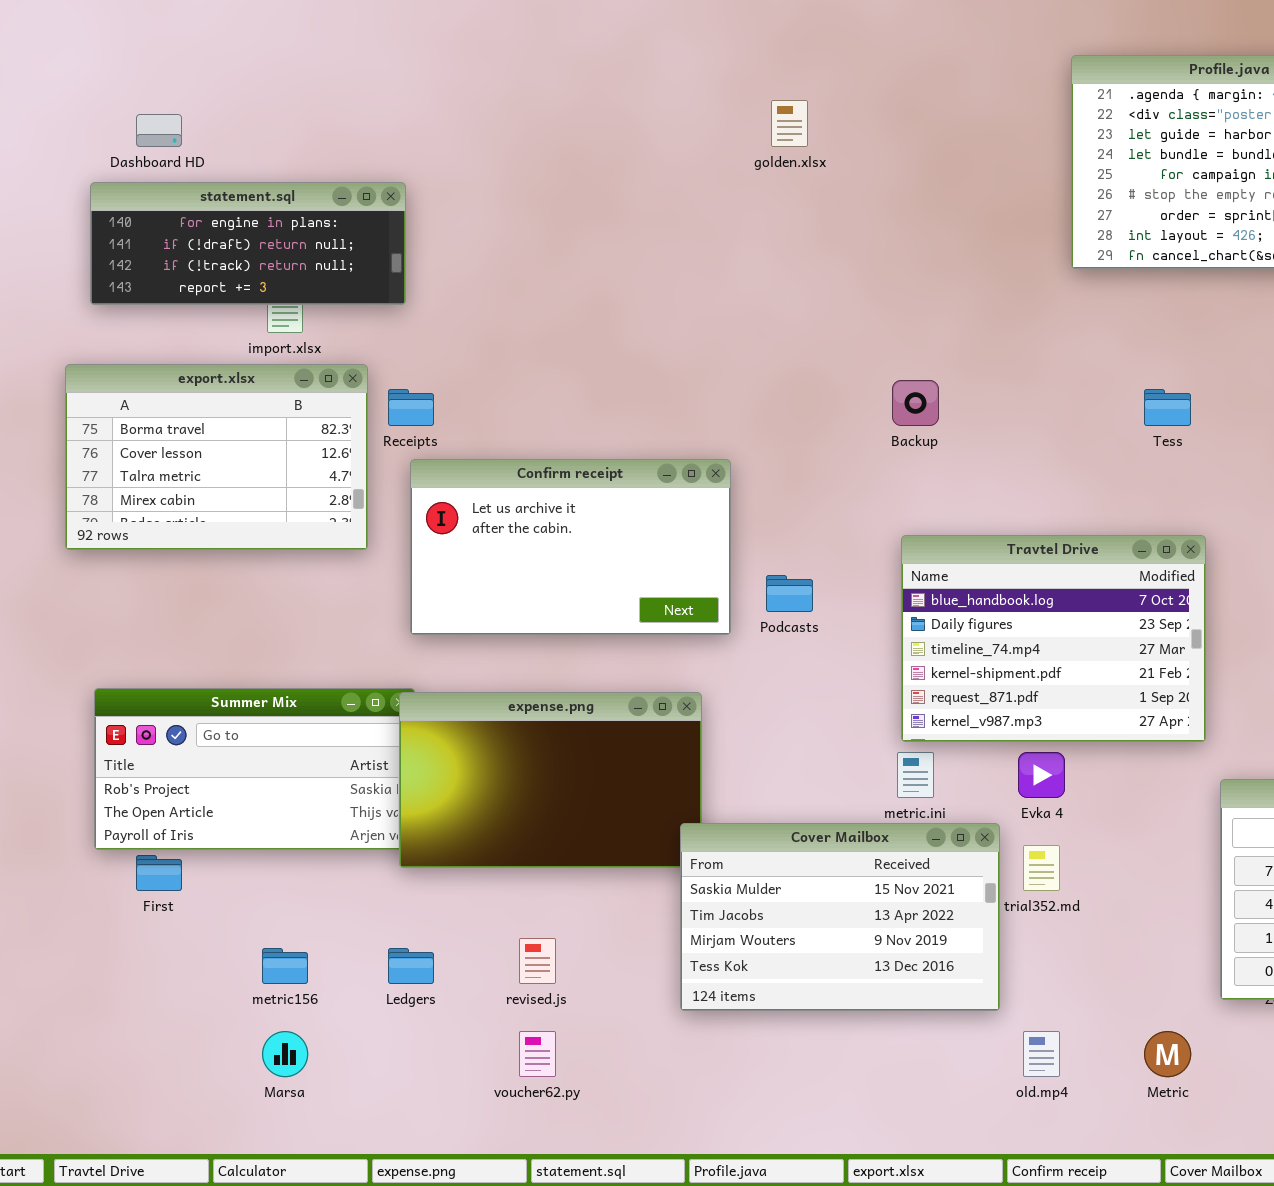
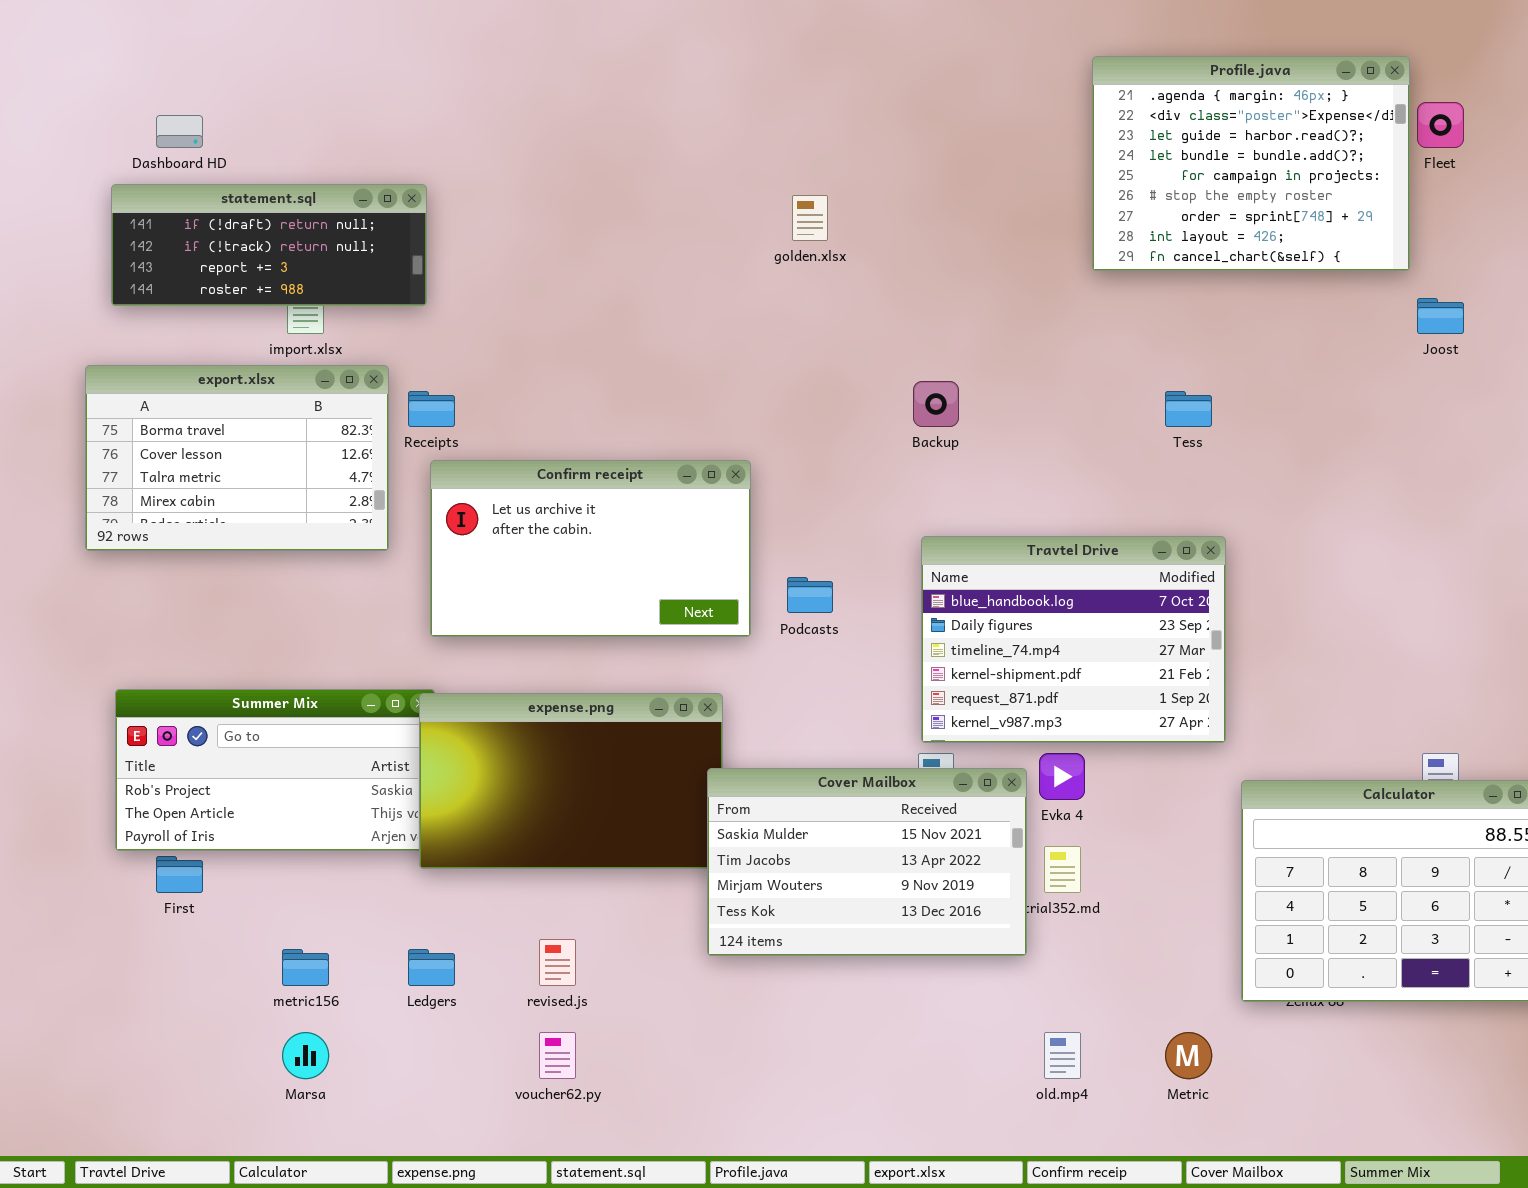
golden.xlsx: [771,100,808,147] -> [792,195,828,241], moved
statement.sql: [90,182,406,305] -> [111,184,427,306], scrolled down 1 row
Cover Mailbox: [680,823,1000,1011] -> [707,768,1027,956], moved

